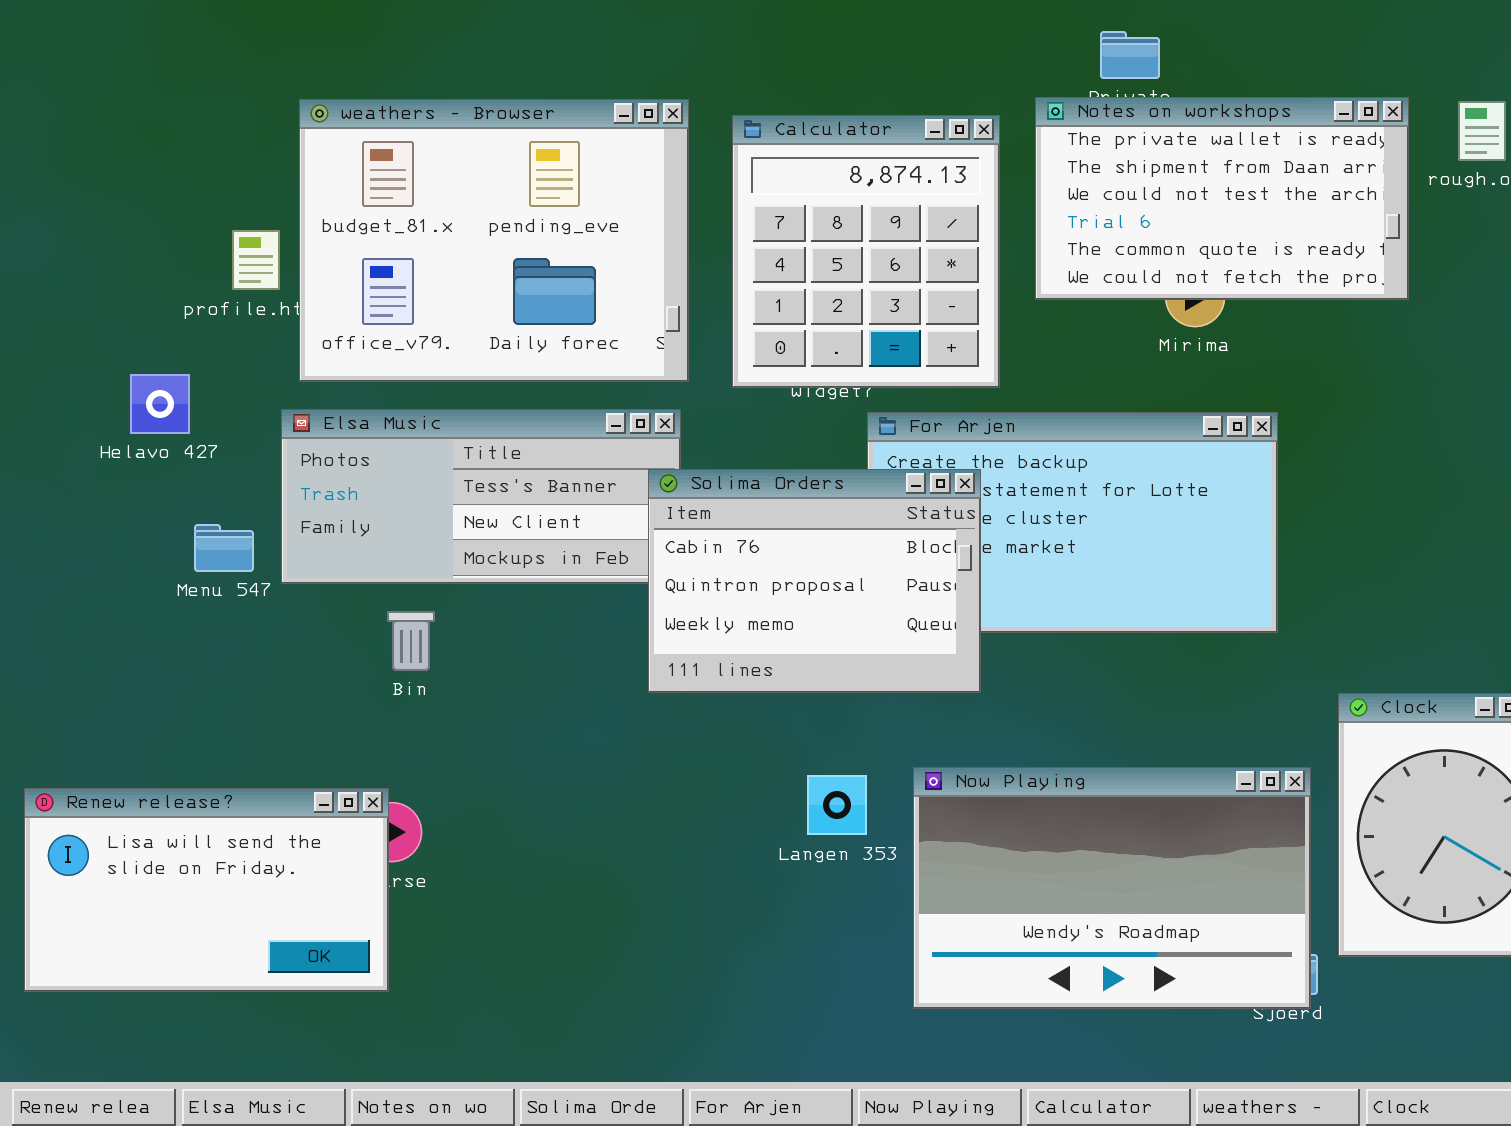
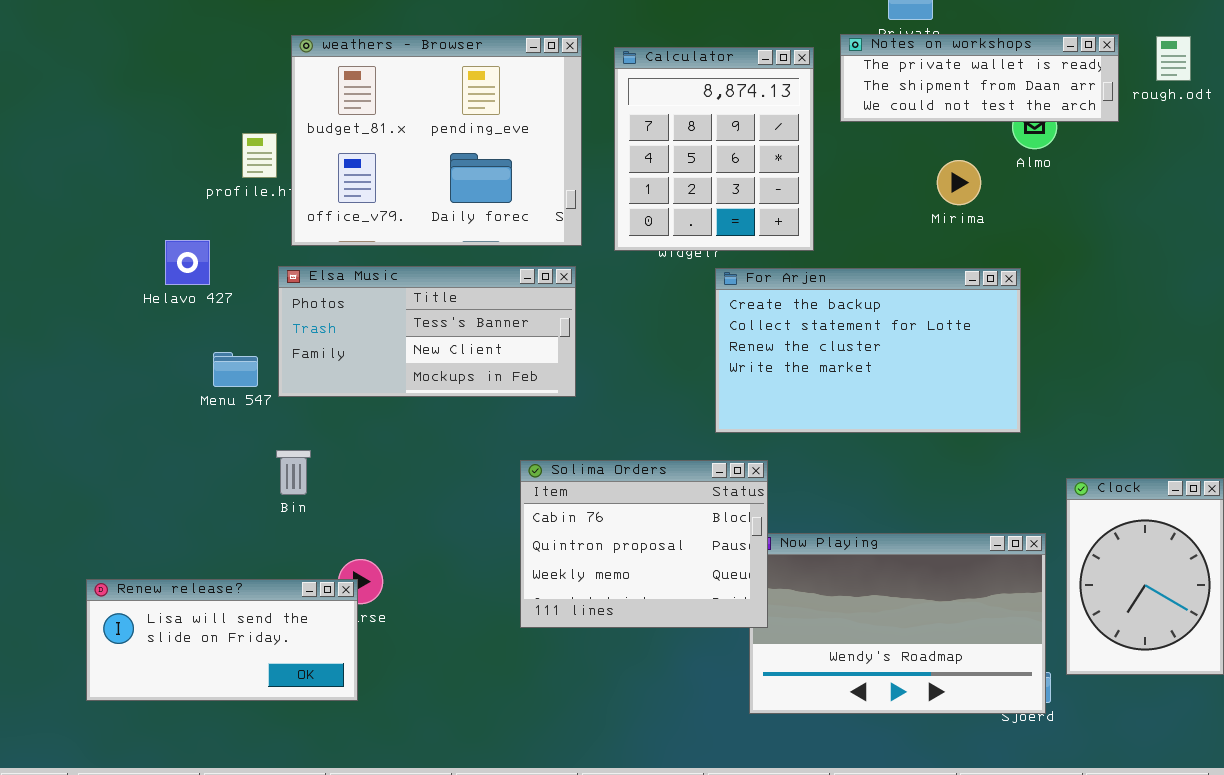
Notes on workshops: [1035,97,1409,300] -> [840,34,1119,122], resized
Solima Orders: [648,469,981,693] -> [520,460,768,628], moved
Bin: [387,611,435,671] -> [276,450,311,495], moved
Renew release?: [24,788,389,992] -> [86,579,358,701], resized

